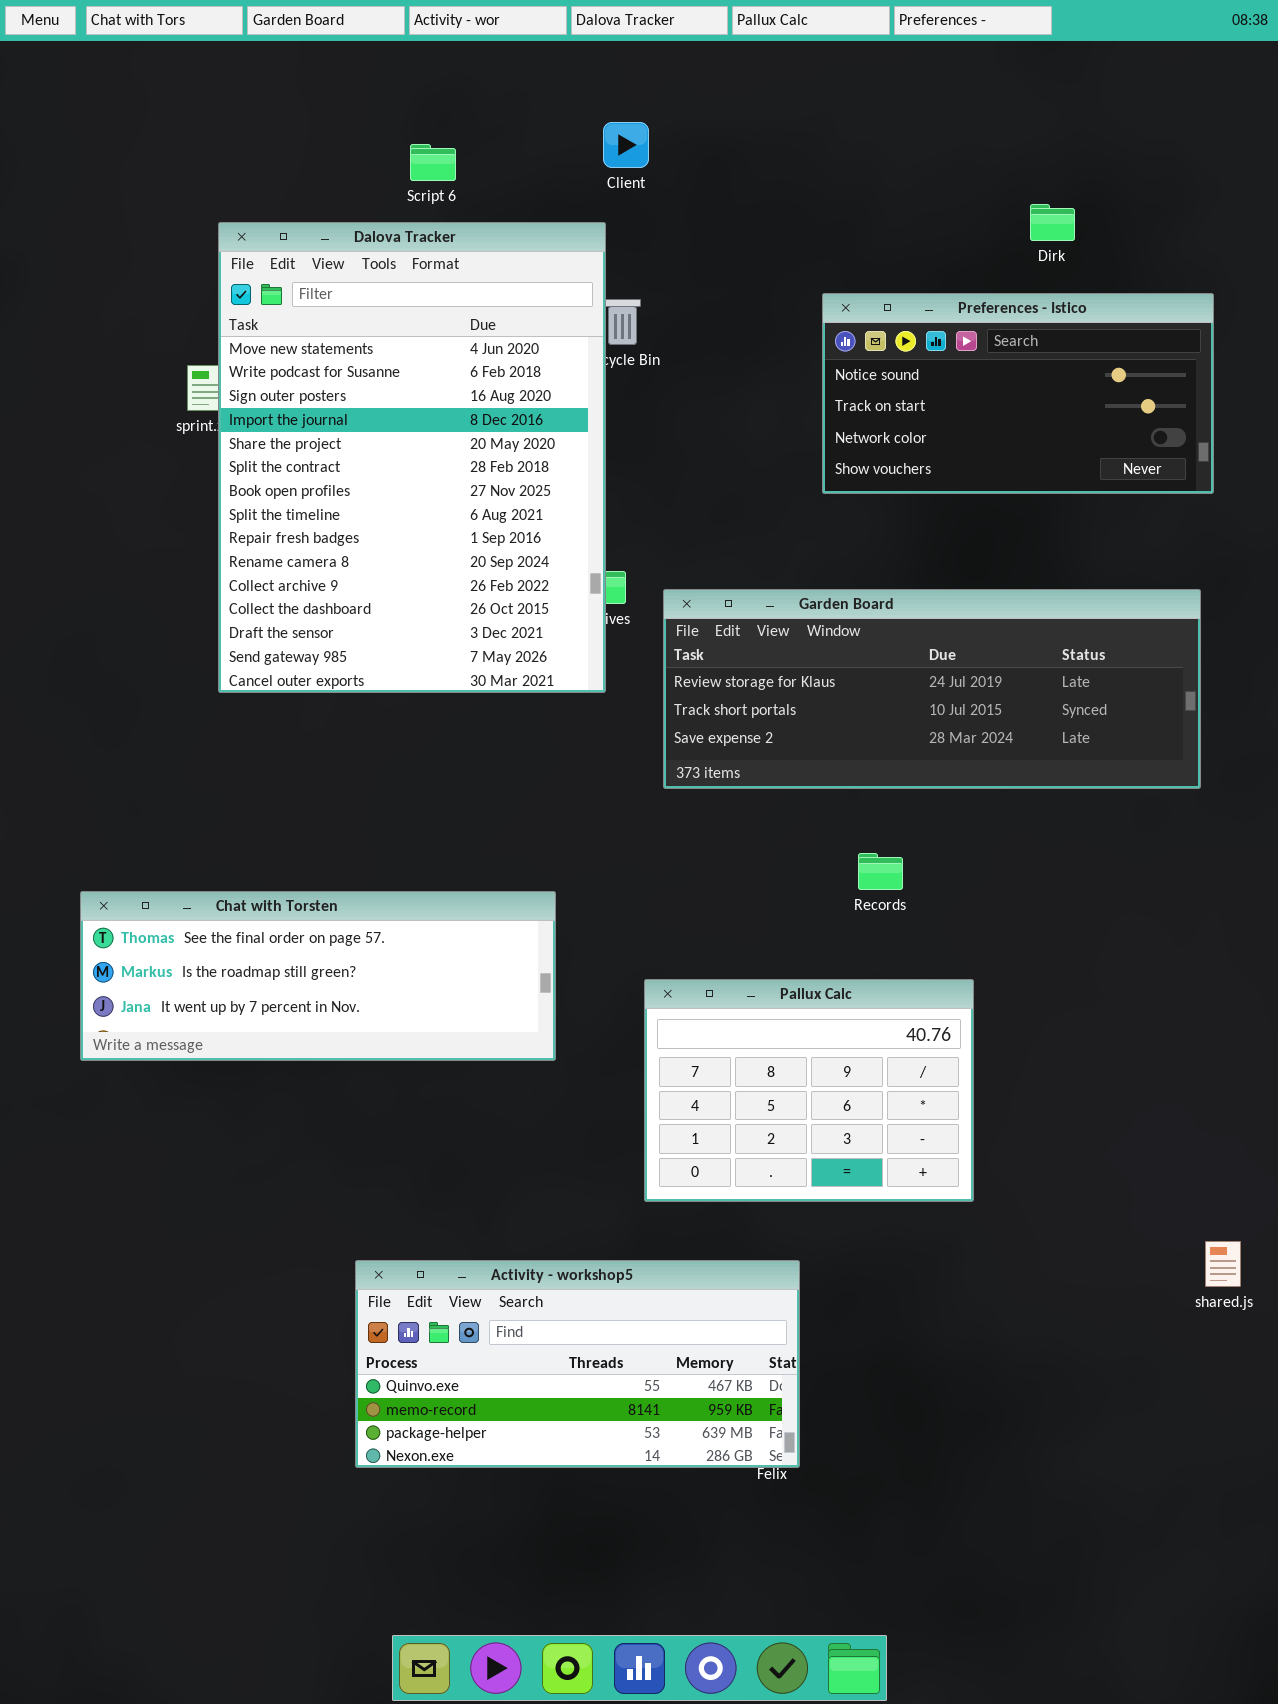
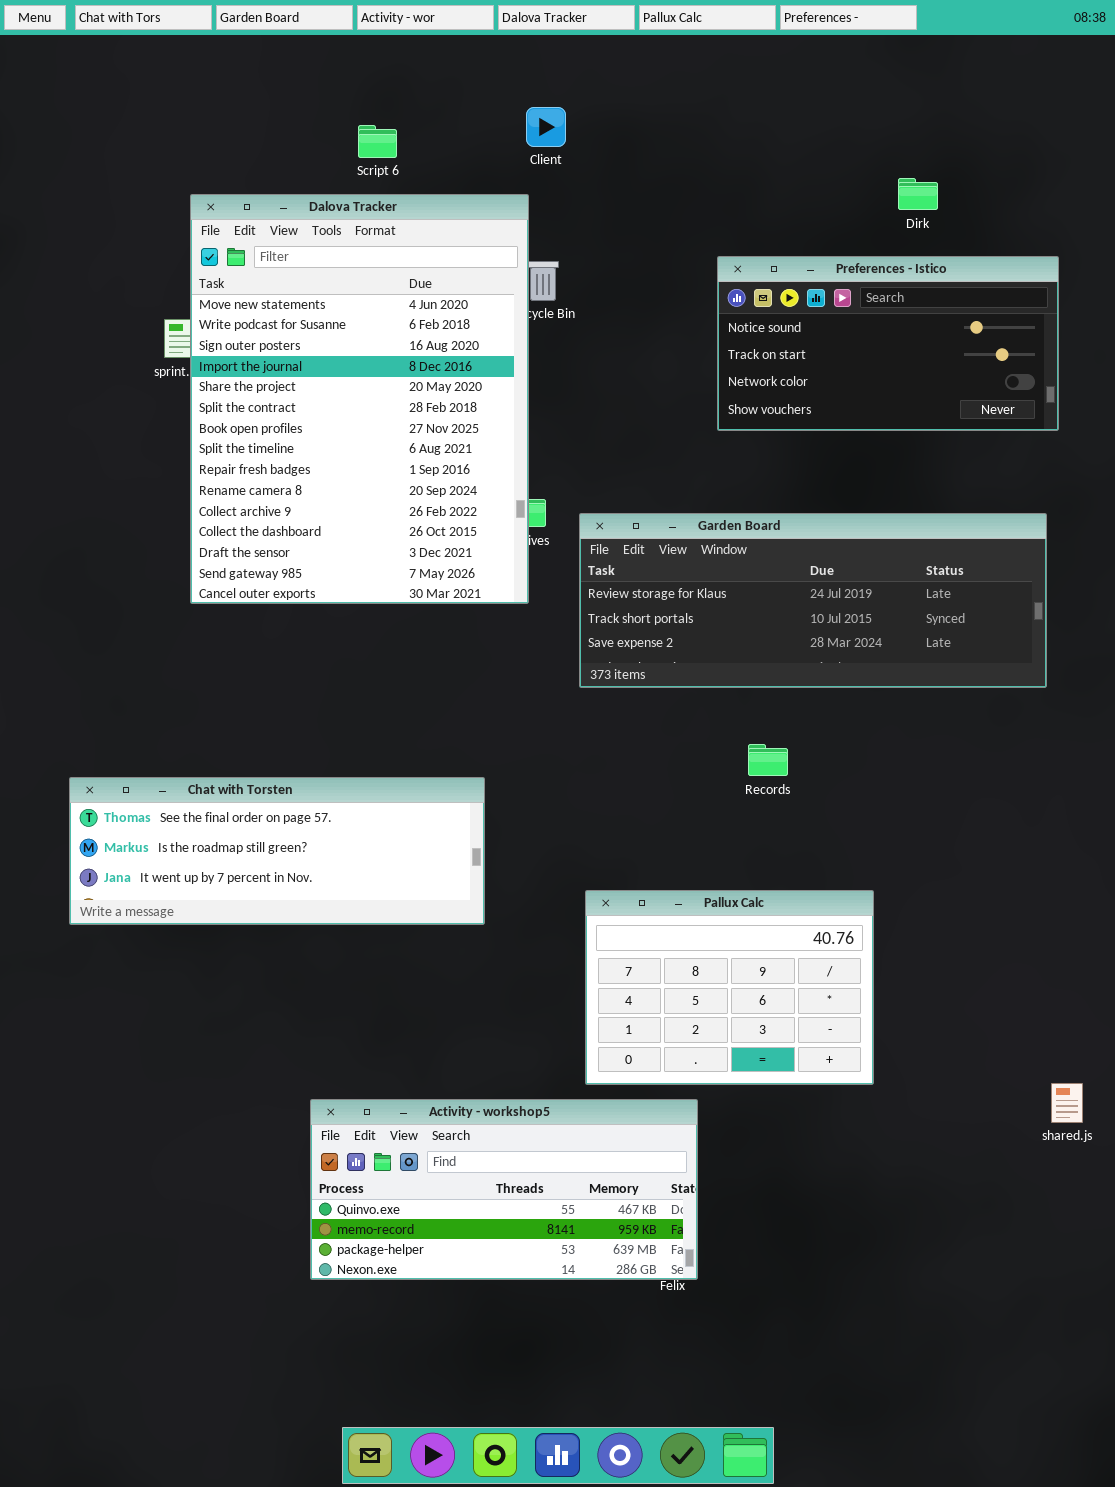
Pallux Calc: [644,979,974,1202] -> [585,890,874,1085], moved

